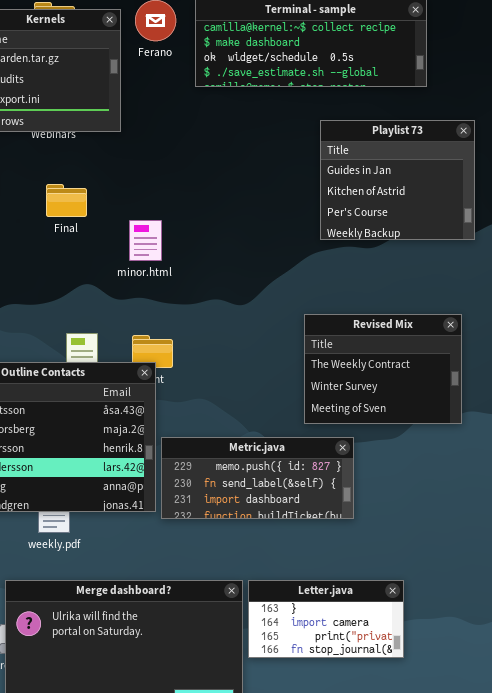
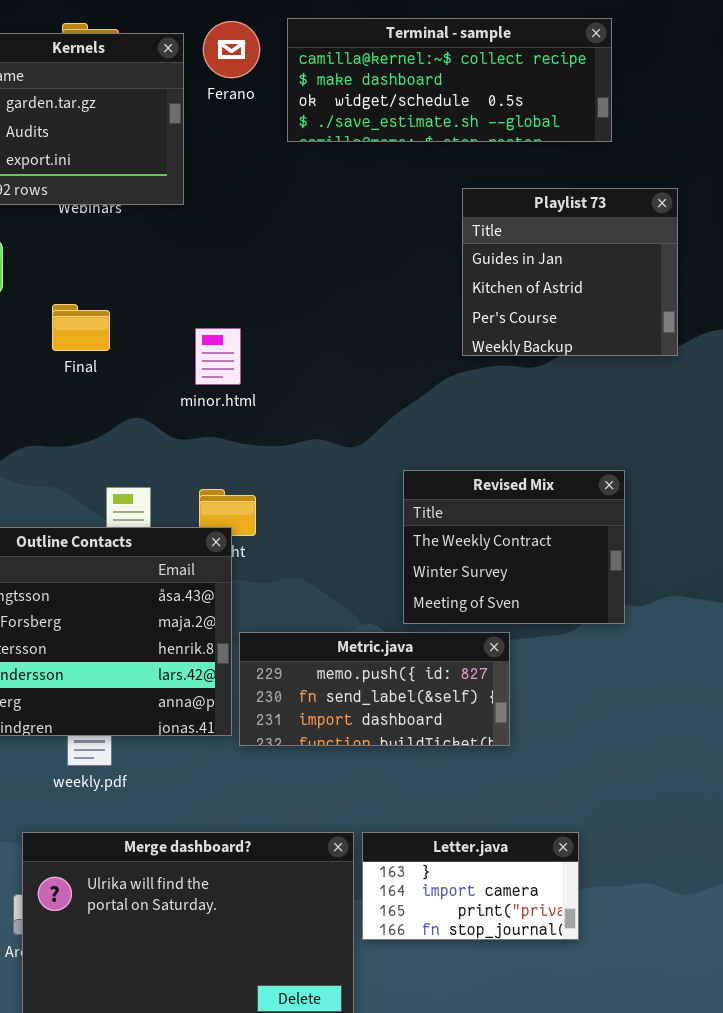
Final: [46,184,87,217] -> [52,304,110,351], moved
Revised Mix: [304,314,462,424] -> [403,470,625,624], moved

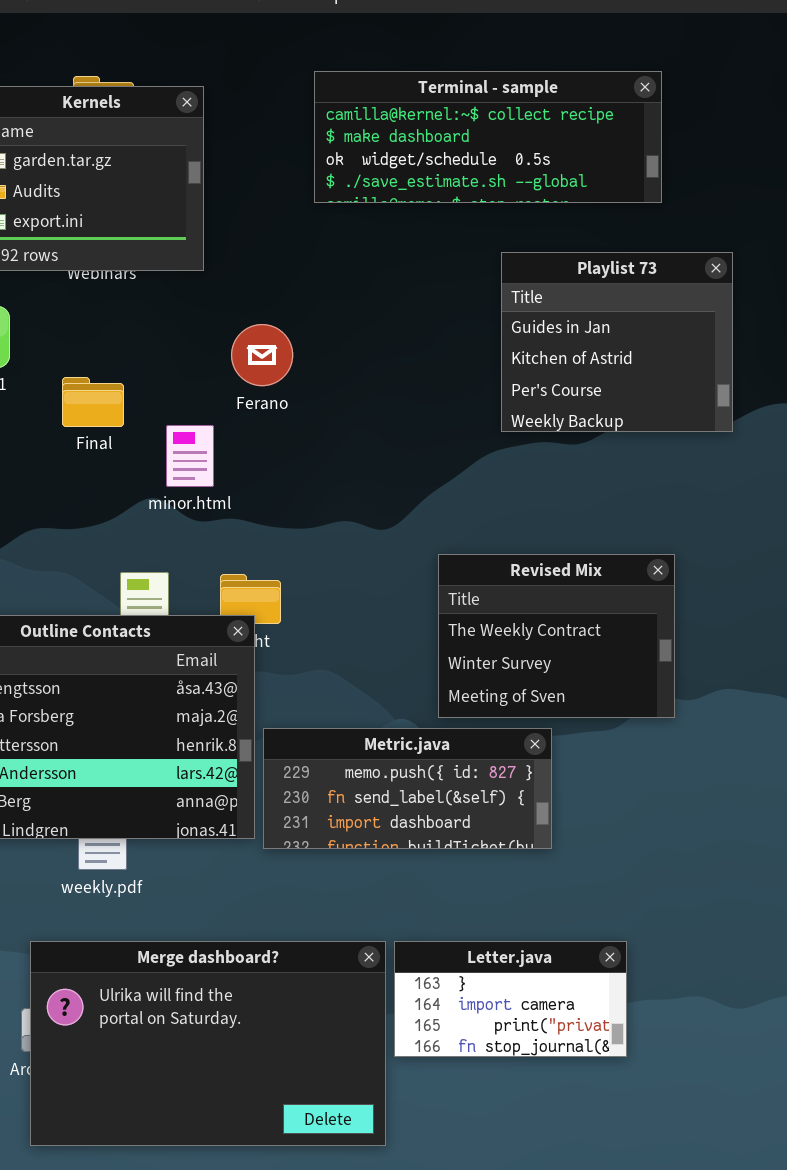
Ferano: [203,21,260,78] -> [231,324,293,386], moved
minor.html: [195,328,241,385] -> [166,425,214,487], moved

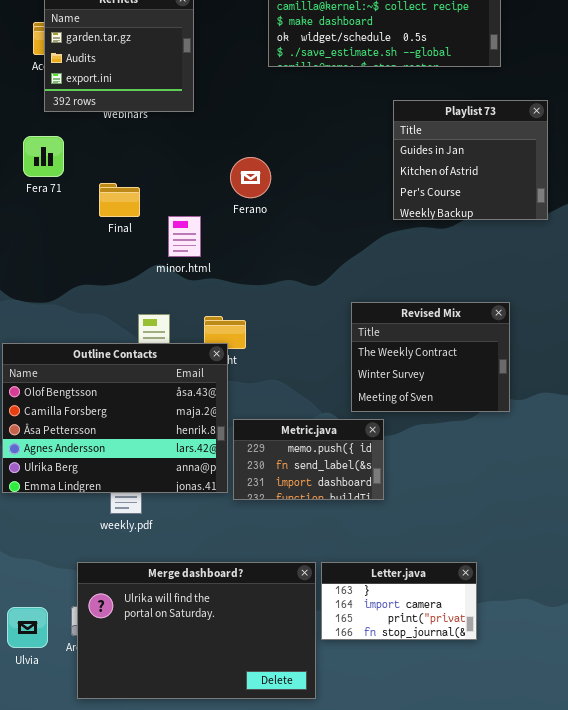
Ferano: [231,324,293,386] -> [230,157,271,198], moved
Metric.java: [263,728,552,849] -> [233,419,384,500], resized

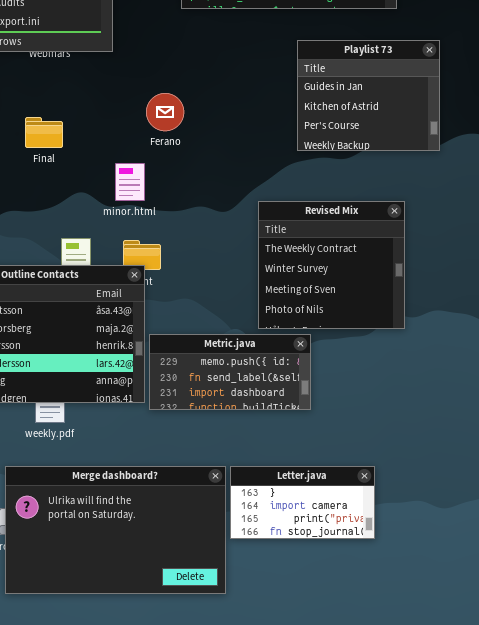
minor.html: [168,216,201,257] -> [115,163,145,201], moved
Revised Mix: [351,302,510,412] -> [258,201,405,329], resized
Metric.java: [233,419,384,500] -> [149,334,311,410], resized

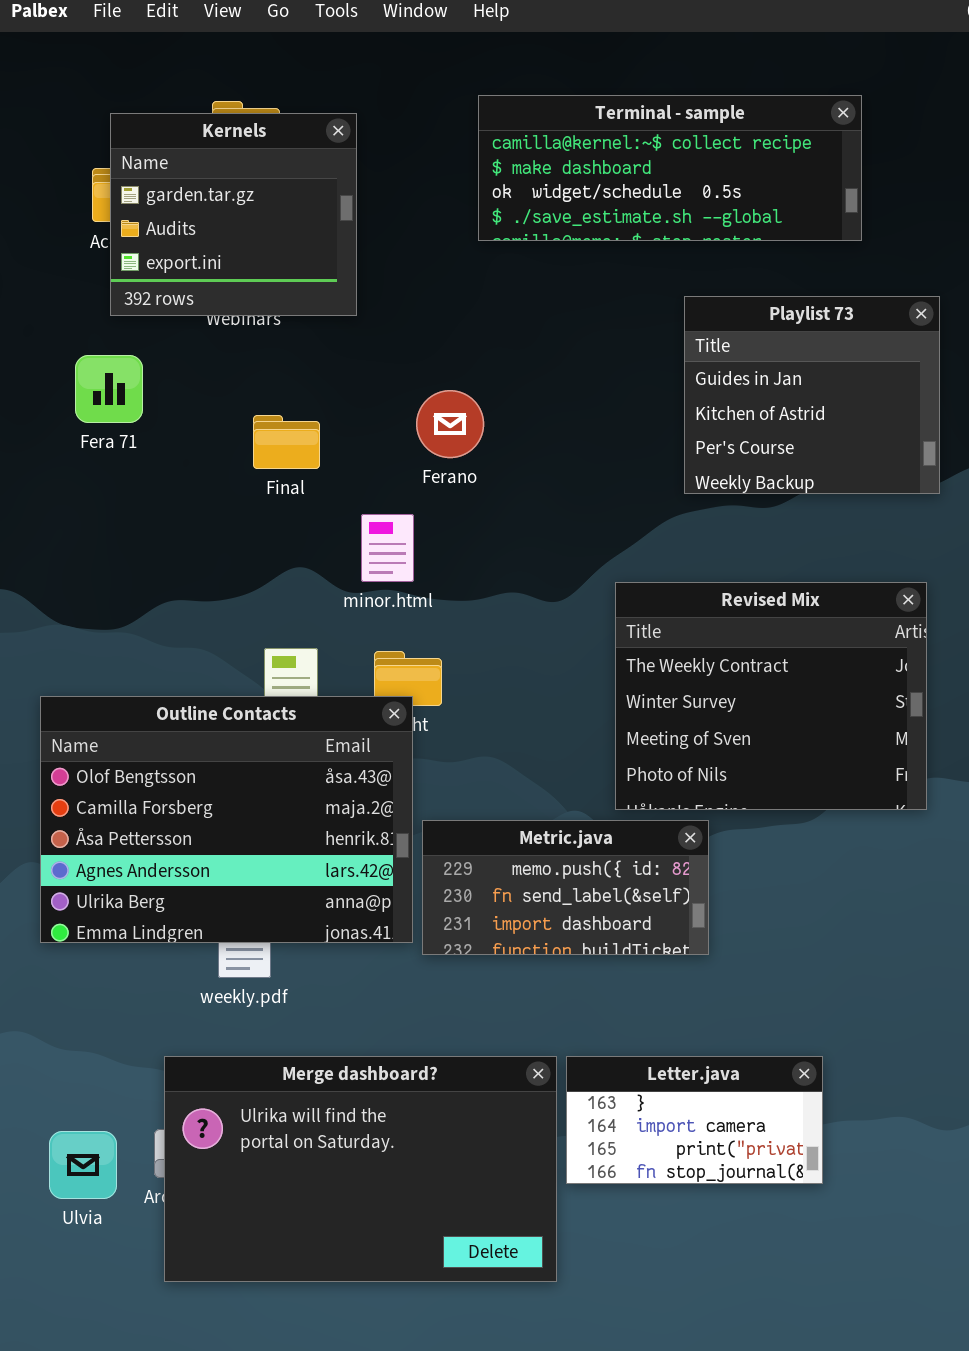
Final: [25,117,63,148] -> [253,415,320,469], moved
Revised Mix: [258,201,405,329] -> [615,582,927,810], resized

